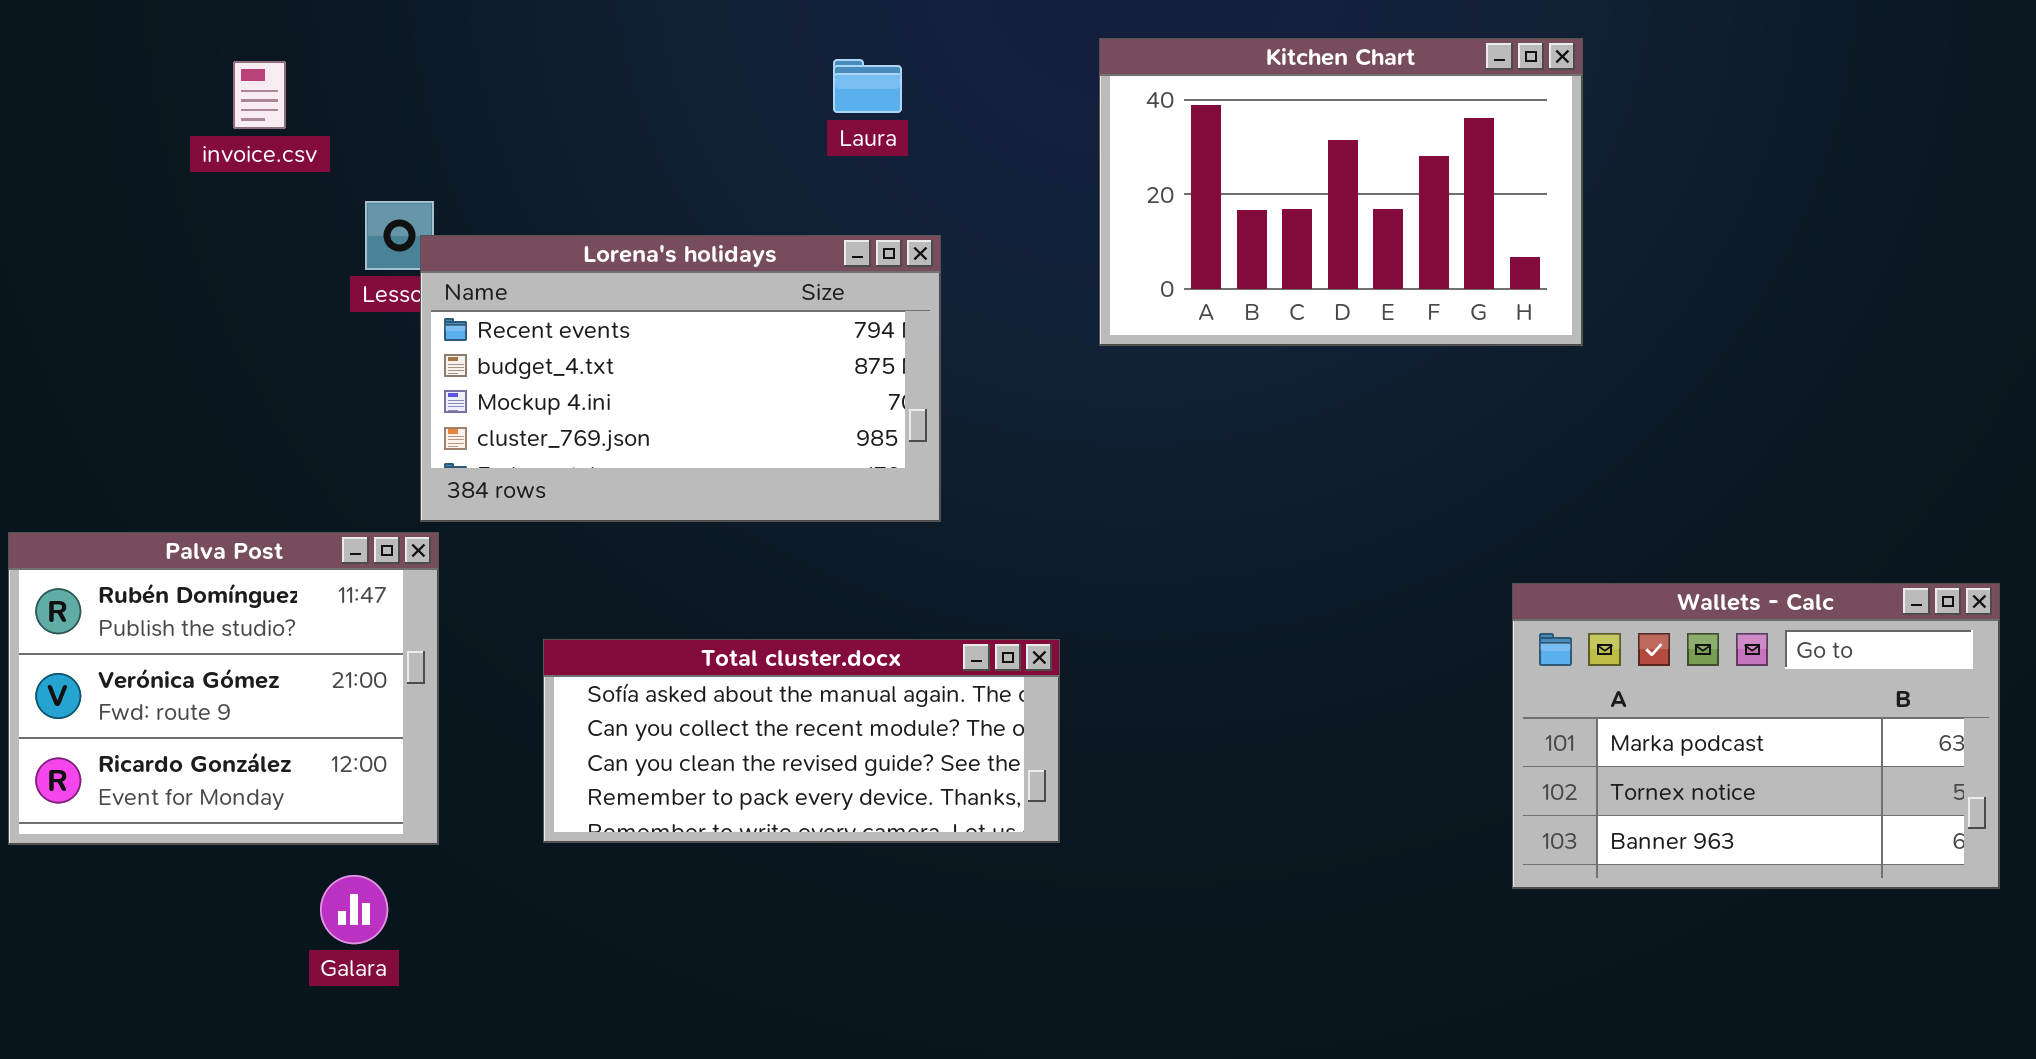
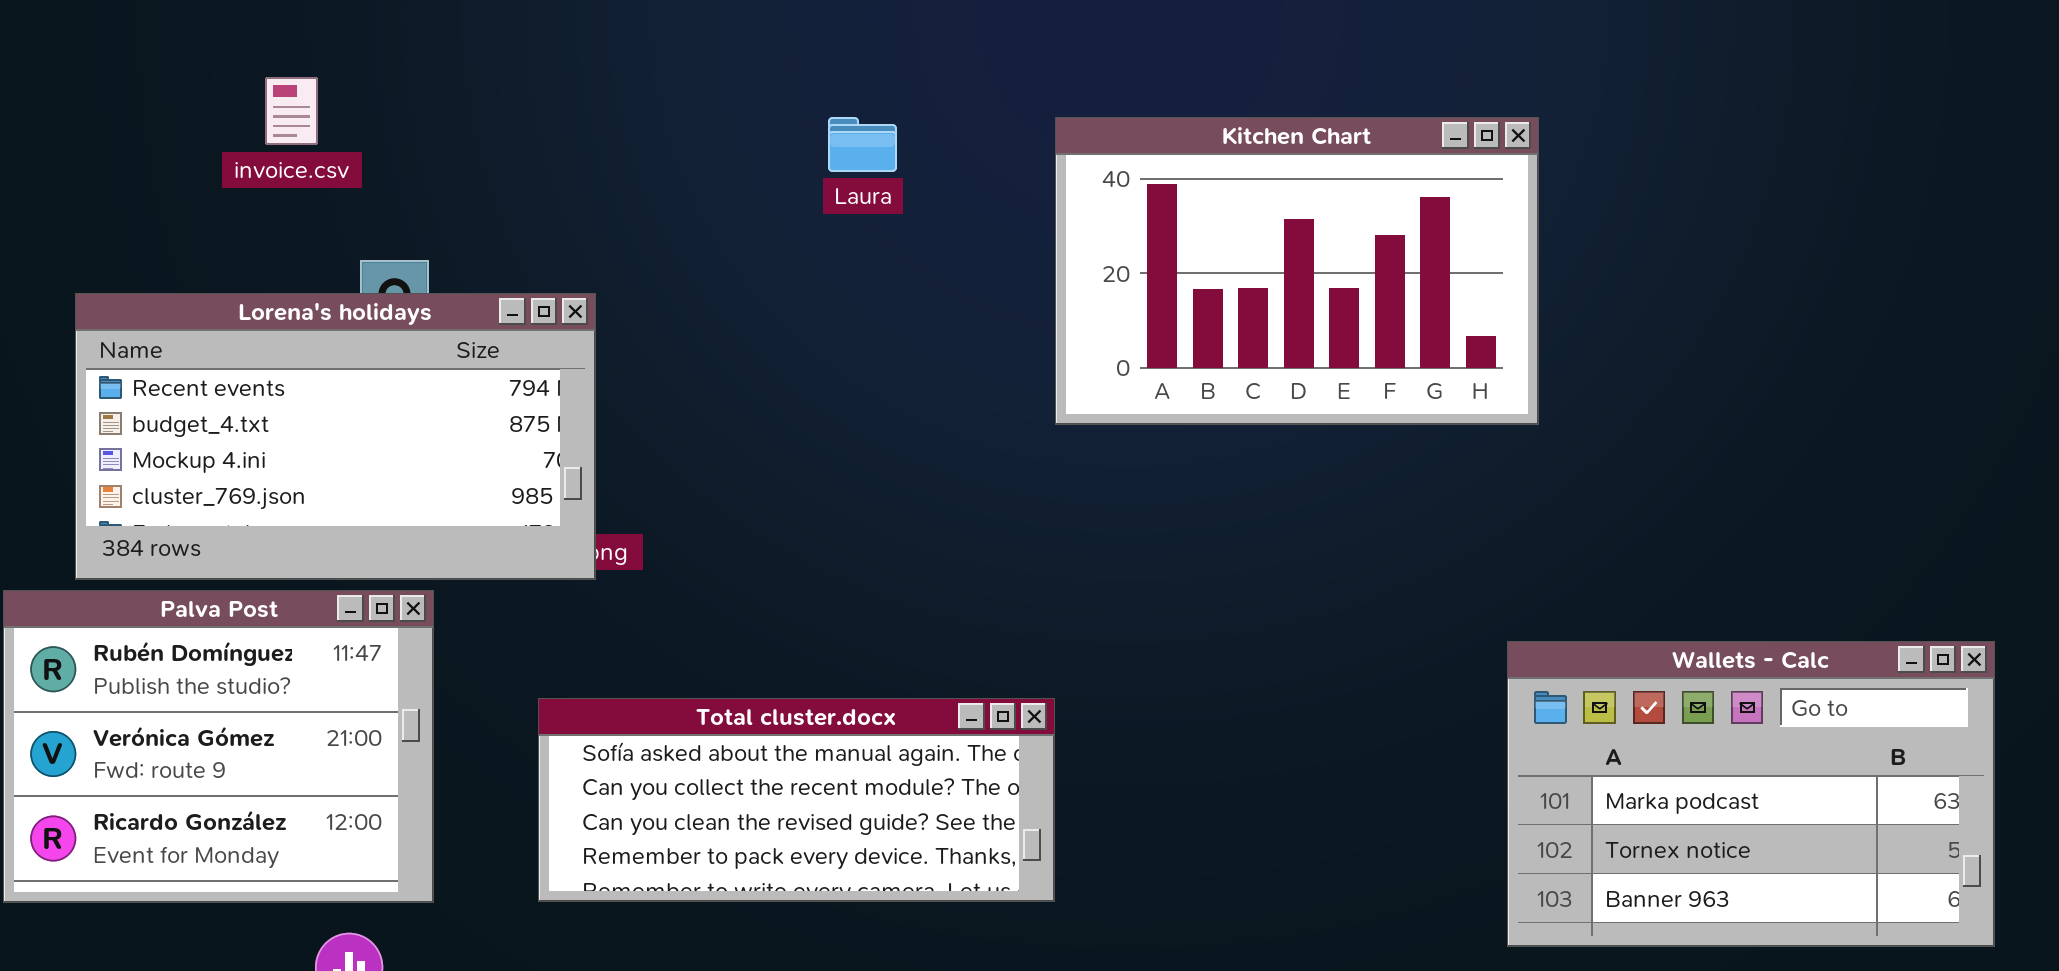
Kitchen Chart: [1099,38,1583,346] -> [1055,117,1539,425], moved
invoice.csv: [233,61,286,129] -> [265,77,318,145], moved
Lorena's holidays: [420,235,941,522] -> [75,293,596,580], moved

